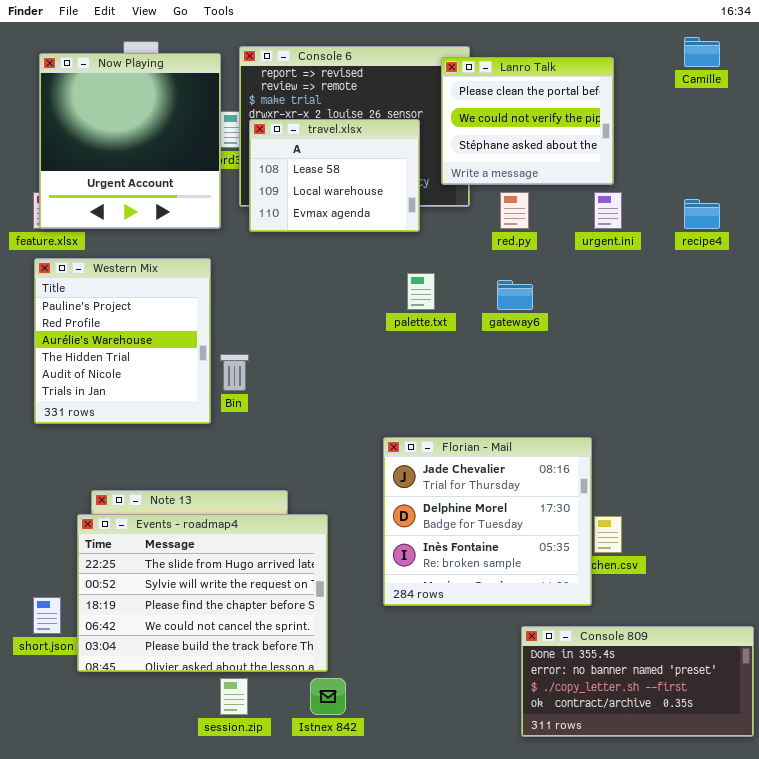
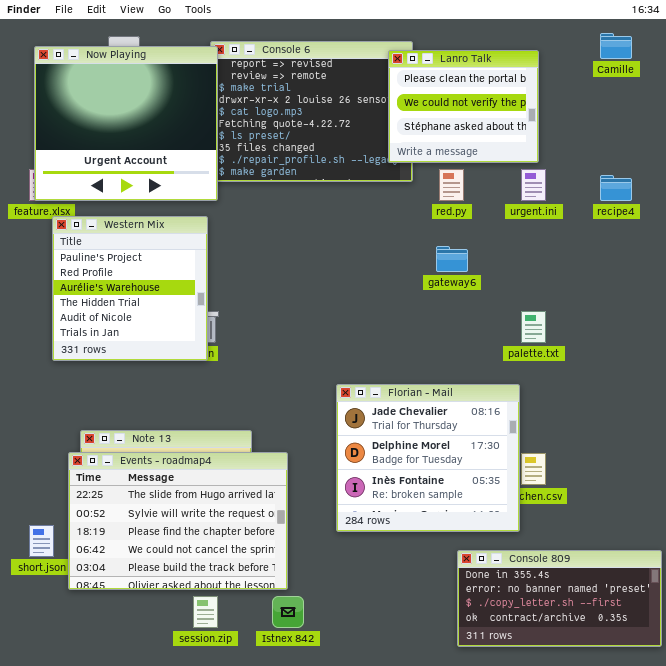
Now Playing: [39,53,221,229] -> [34,46,218,201], resized
travel.xlsx: [249,119,420,232] -> none, closed
Western Mix: [34,258,211,424] -> [52,216,208,361], moved
palette.txt: [407,273,435,310] -> [521,311,546,343], moved

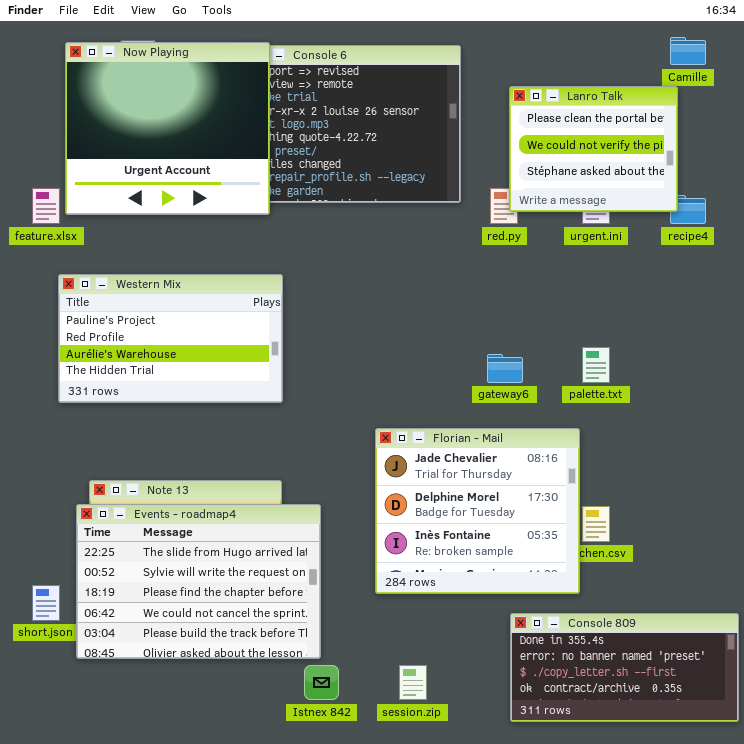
Now Playing: [34,46,218,201] -> [65,42,270,215], moved
Lanro Talk: [388,50,539,163] -> [509,86,678,212], moved
Western Mix: [52,216,208,361] -> [58,274,283,403], resized
gateway6: [436,246,468,272] -> [487,354,523,383], moved
session.zip: [193,596,218,628] -> [399,665,427,700], moved

